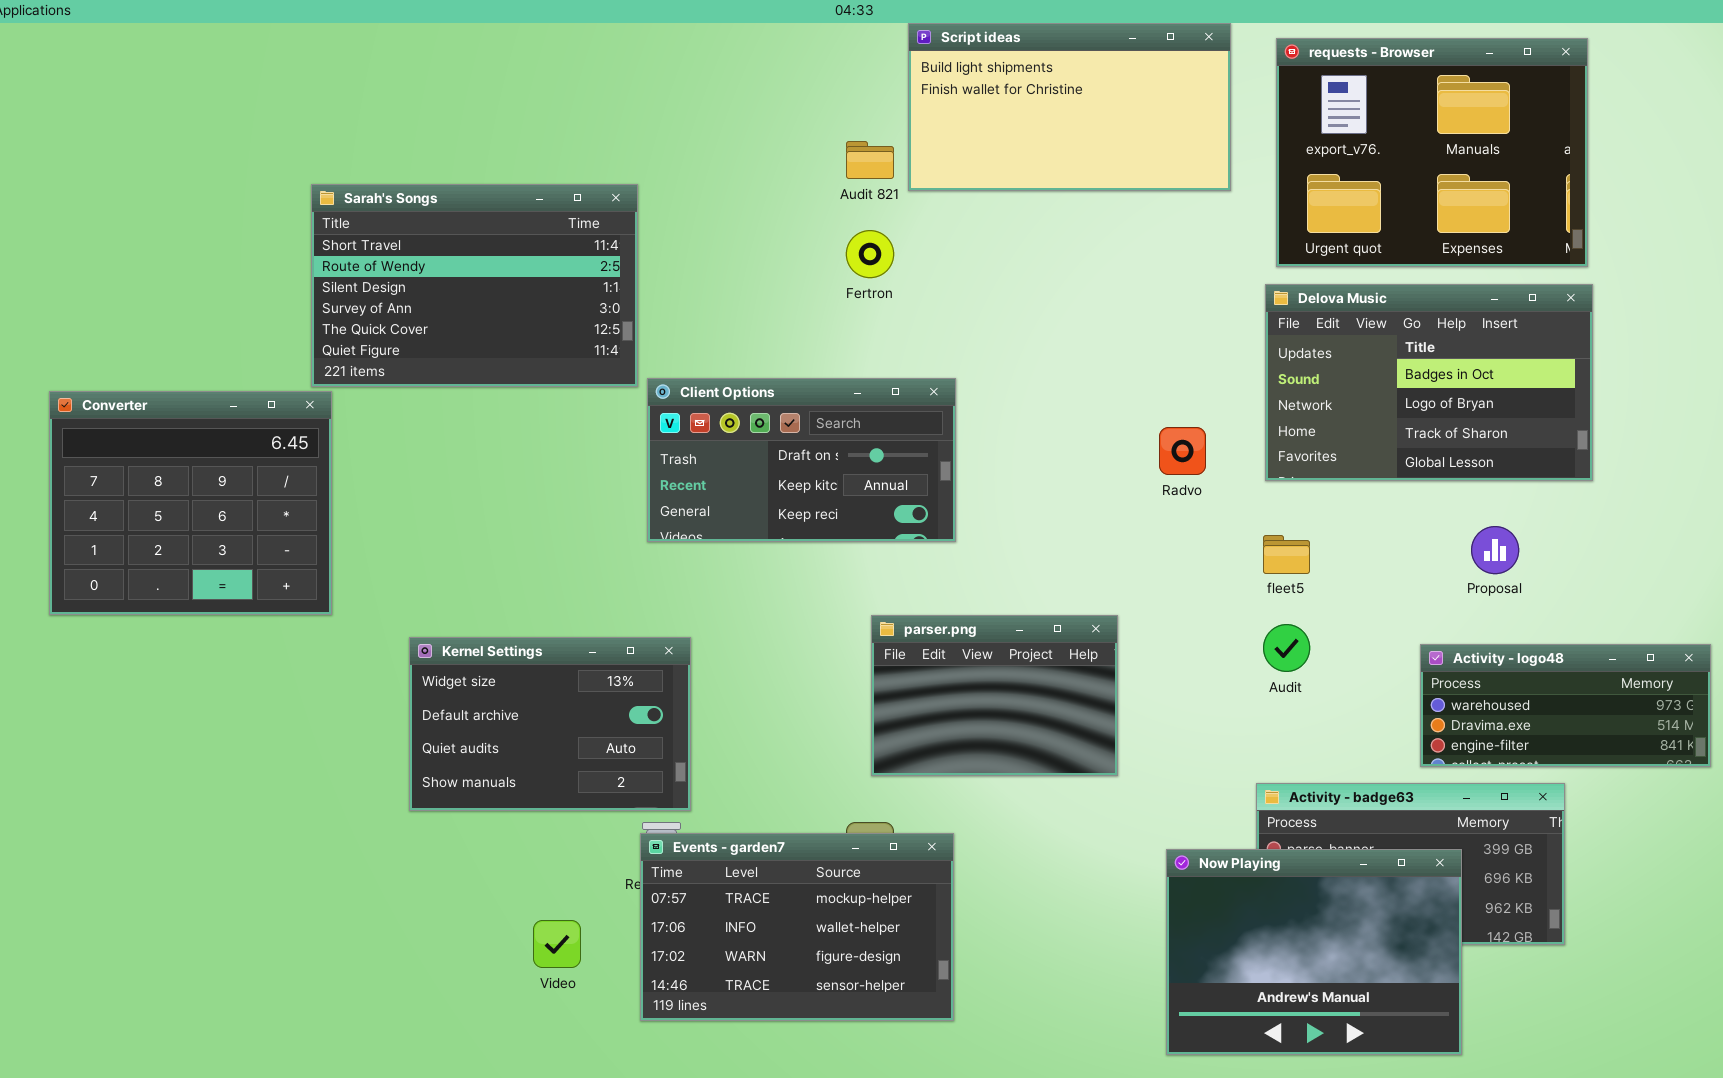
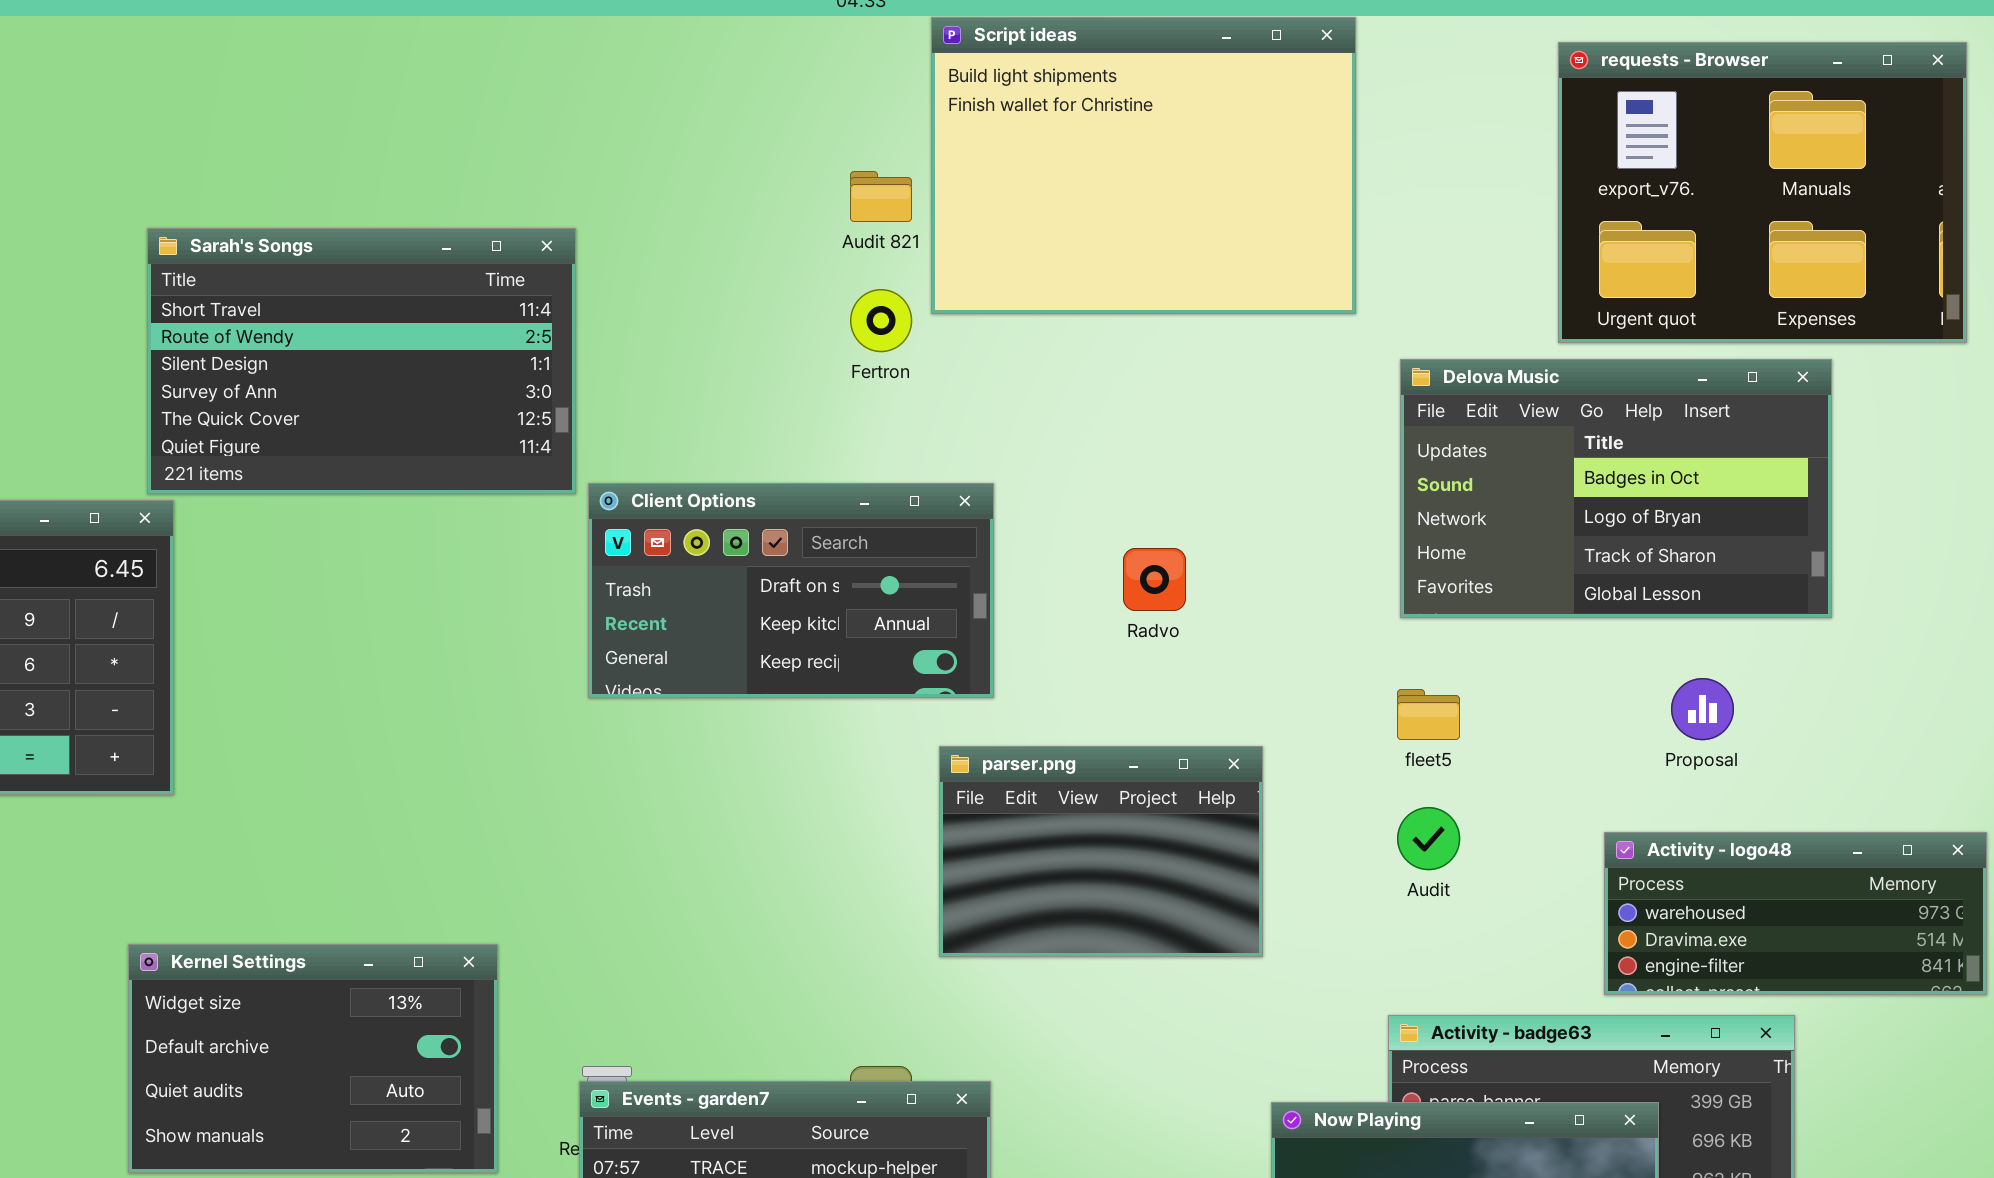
Script ideas: [908,23,1231,191] -> [931,17,1356,314], resized
requests - Browser: [1276,38,1588,267] -> [1558,42,1967,343], moved
Radvo: [1159,427,1206,475] -> [1123,548,1186,611], moved
parser.png: [871,615,1118,776] -> [939,746,1263,957], moved
Kernel Settings: [409,637,691,811] -> [128,944,498,1173], moved

